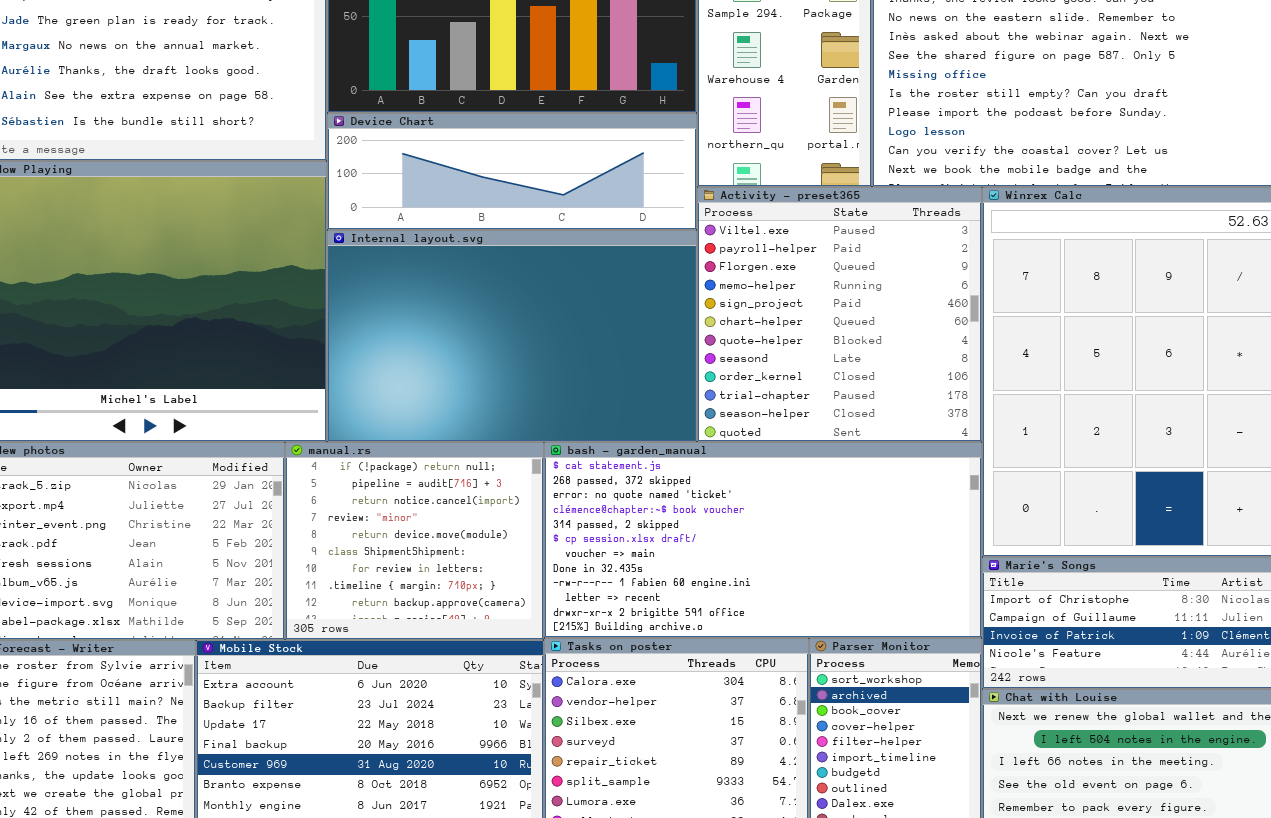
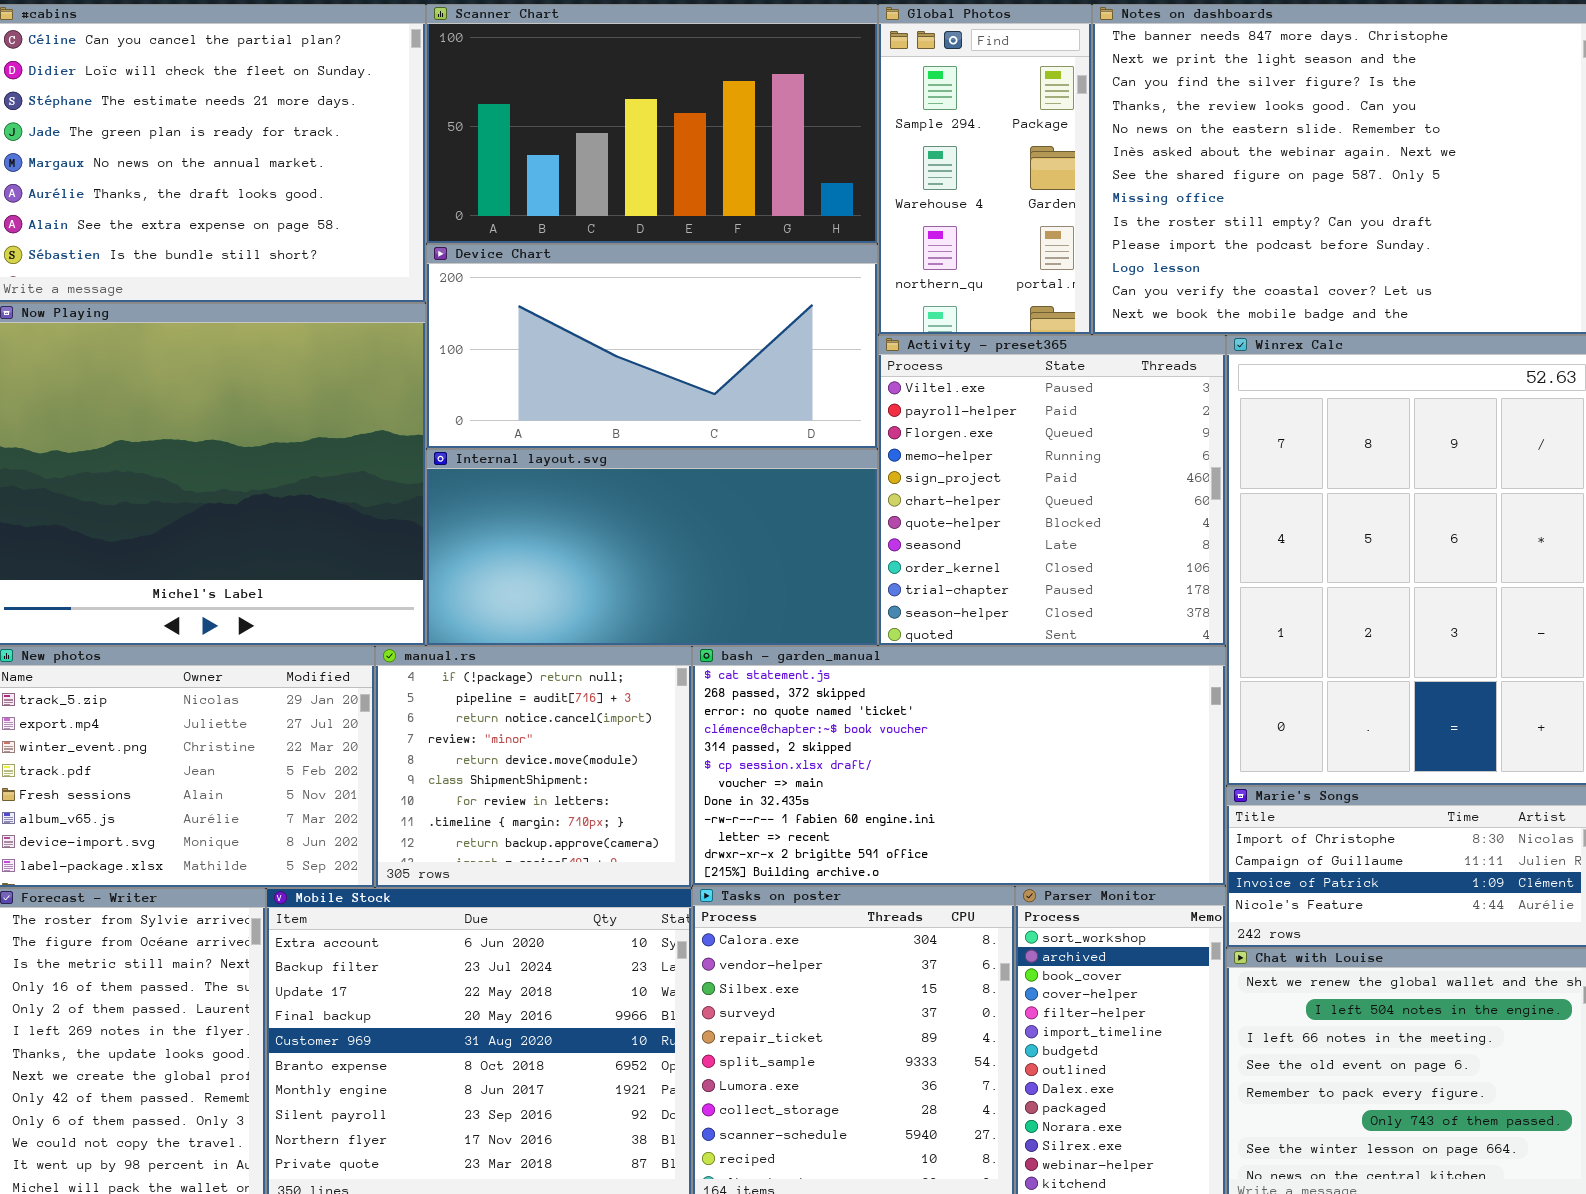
Device Chart: [327,113,697,230] -> [426,244,878,449], resized
Internal layout.svg: [327,230,697,442] -> [426,449,878,646], resized

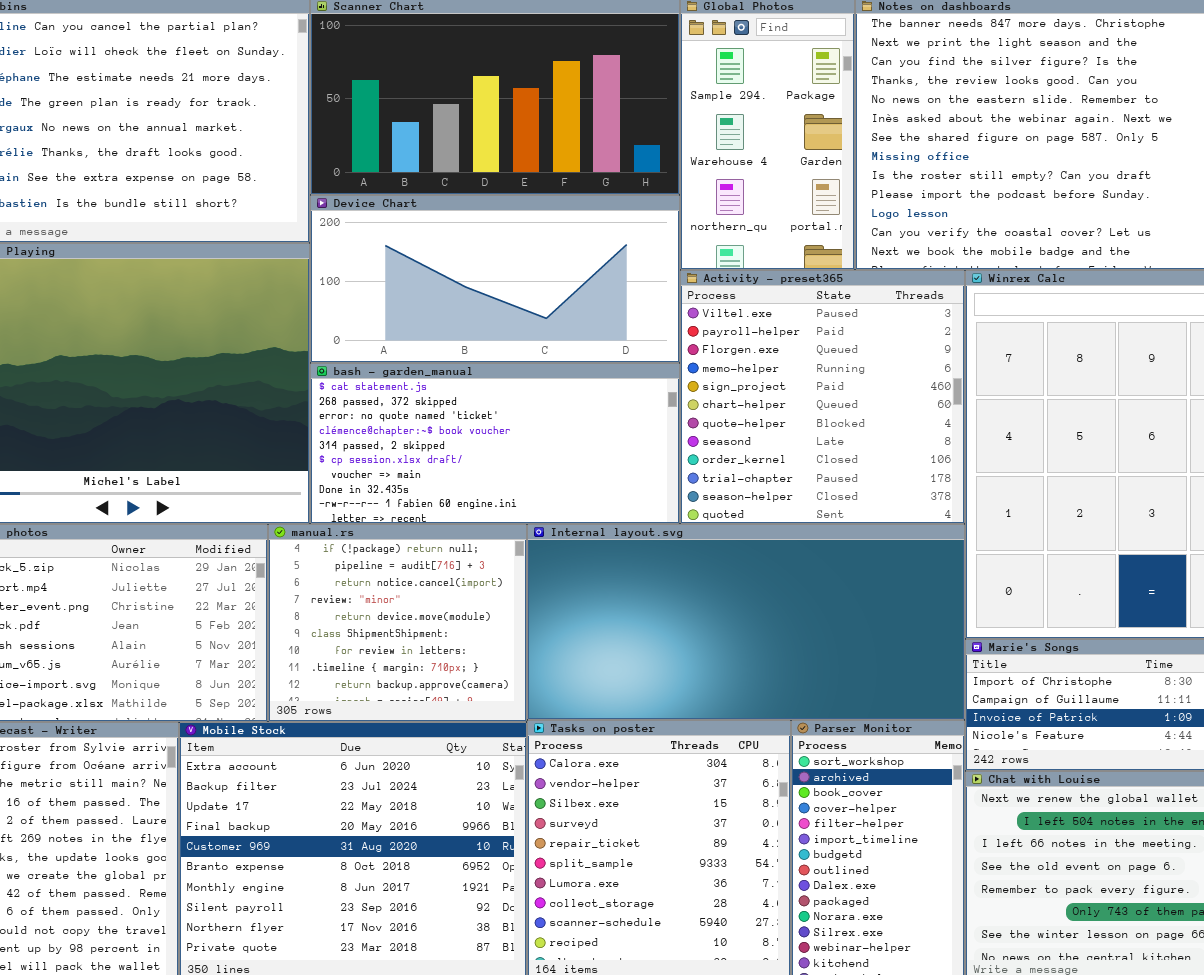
Internal layout.svg: [426,449,878,646] -> [527,524,965,720], moved, resized
bash - garden_manual: [692,646,1226,886] -> [310,363,680,524], moved, resized

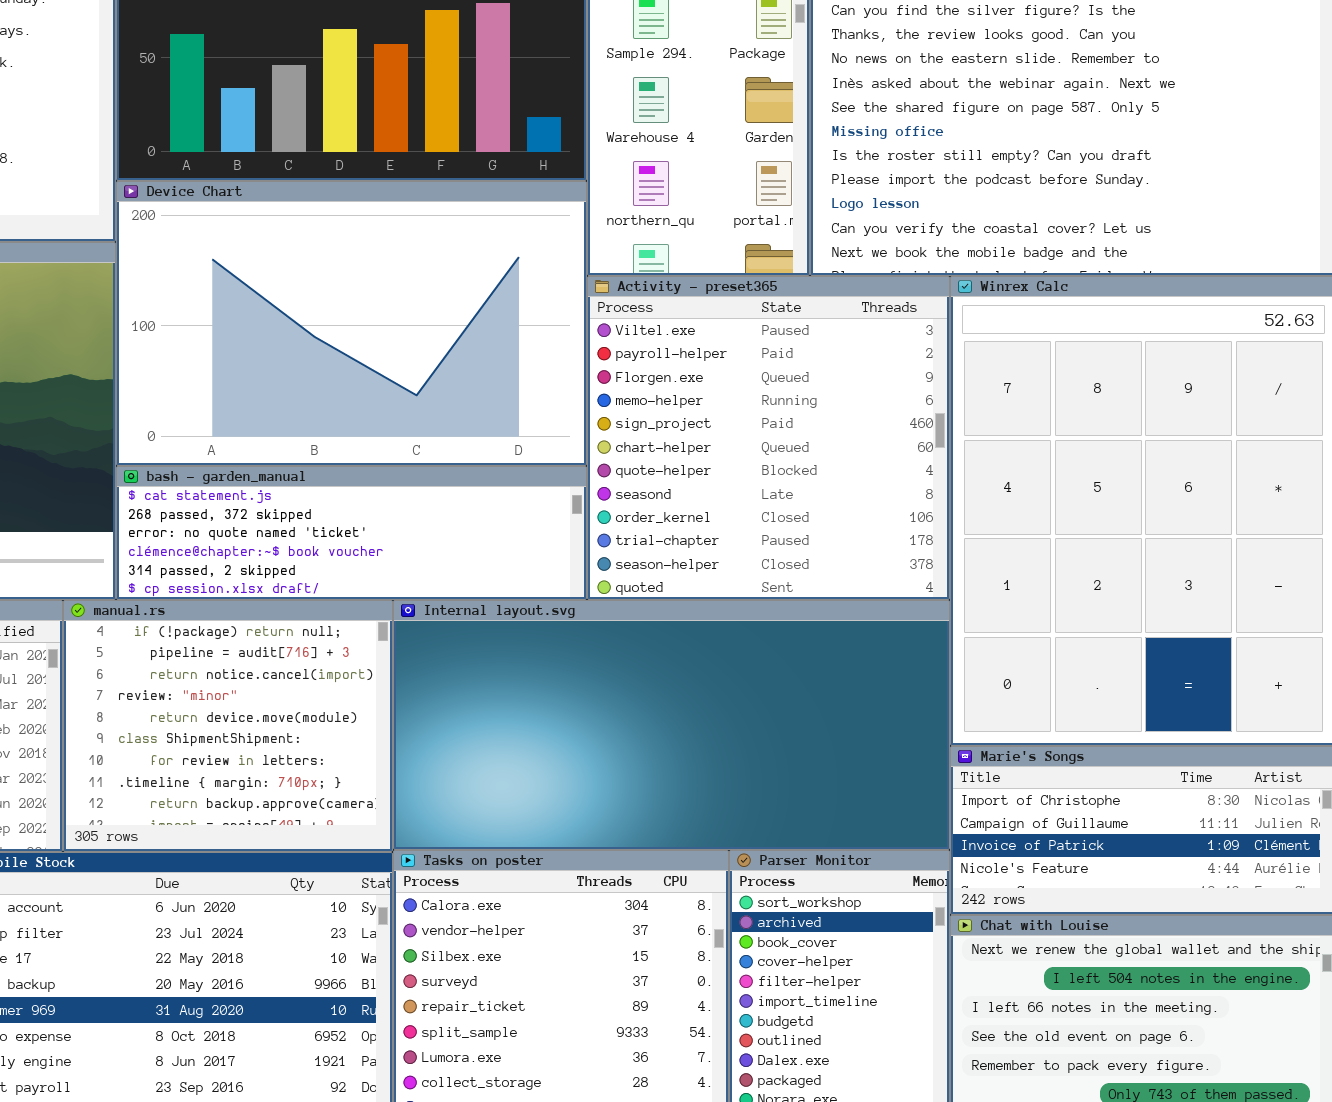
Device Chart: [310,195,680,363] -> [116,181,587,466], resized
bash - garden_manual: [310,363,680,524] -> [116,466,587,600], resized

